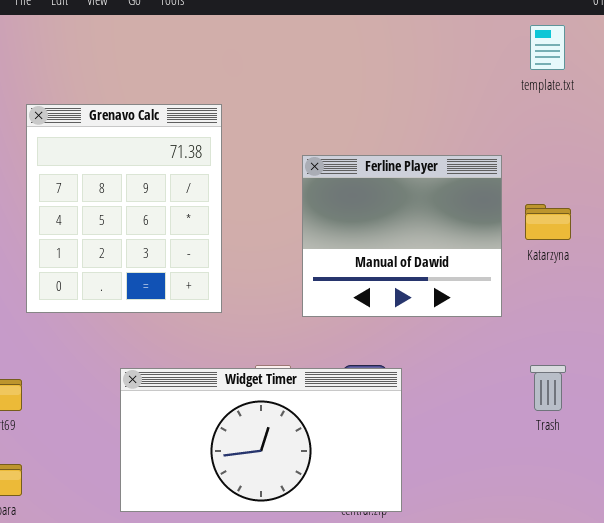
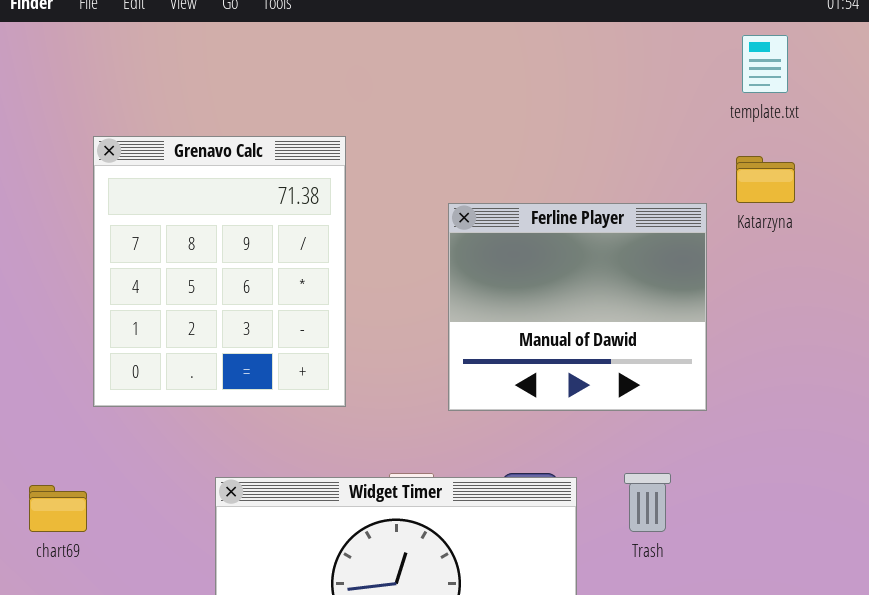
Katarzyna: [525,204,571,240] -> [736,156,795,203], moved
Trash: [530,365,566,411] -> [624,473,671,532], moved

